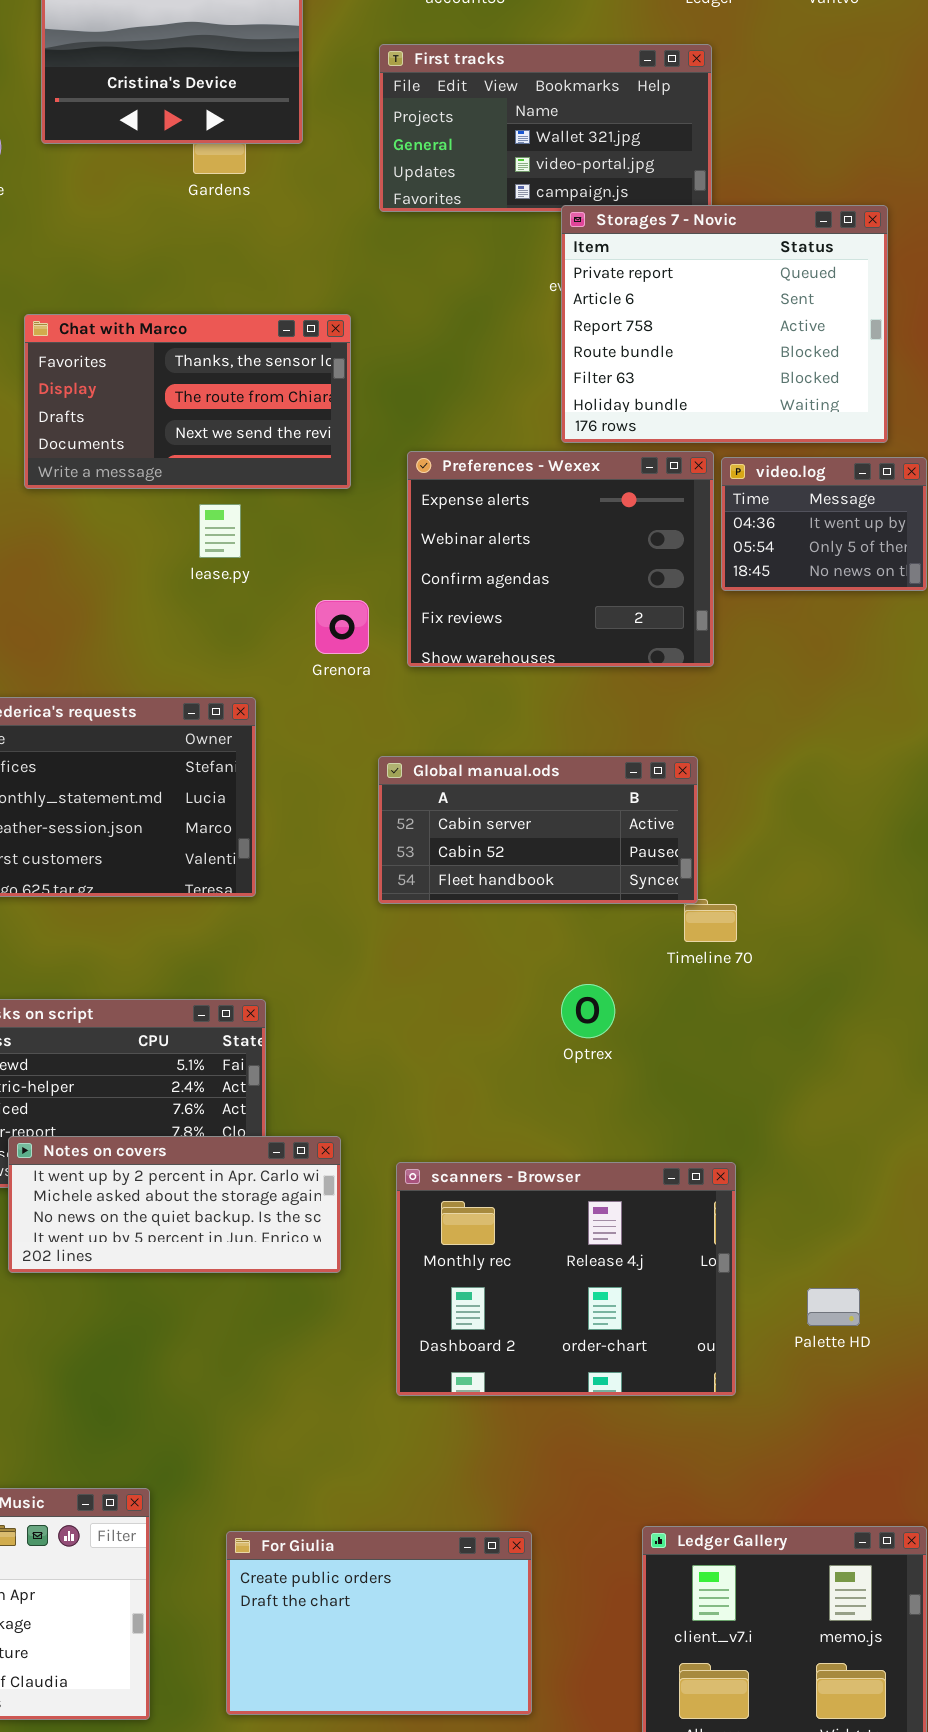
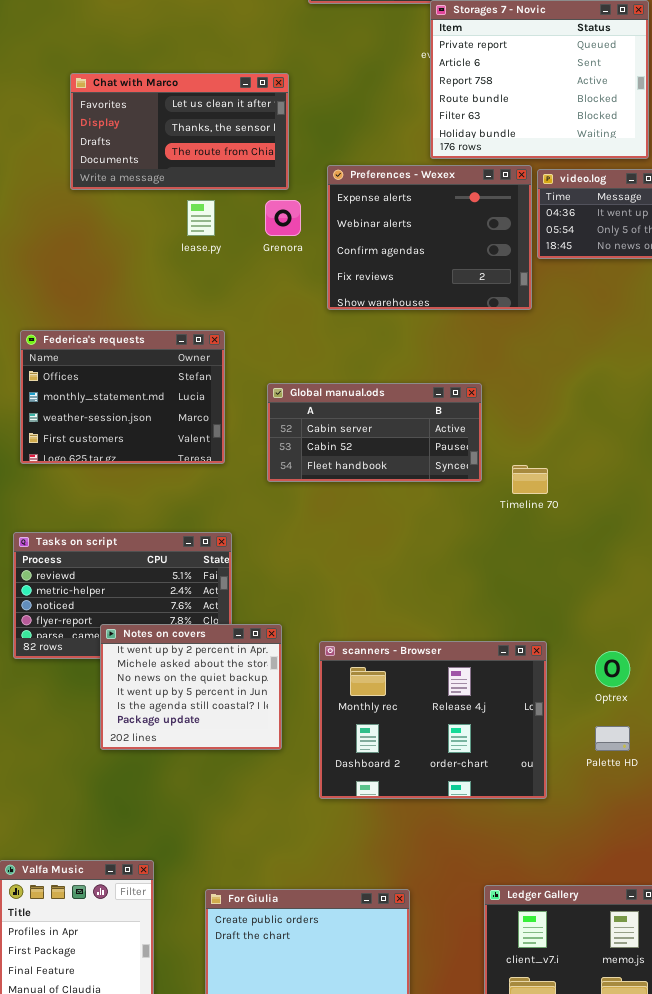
Chat with Marco: [24,314,351,489] -> [70,73,289,190], scrolled up 1 row
Grenora: [315,600,369,654] -> [265,200,301,236], moved
Global manual.ods: [378,756,698,904] -> [267,383,482,482], moved
Optrex: [561,984,615,1038] -> [595,651,630,687], moved
Notes on covers: [8,1136,341,1273] -> [100,624,282,750], resized

